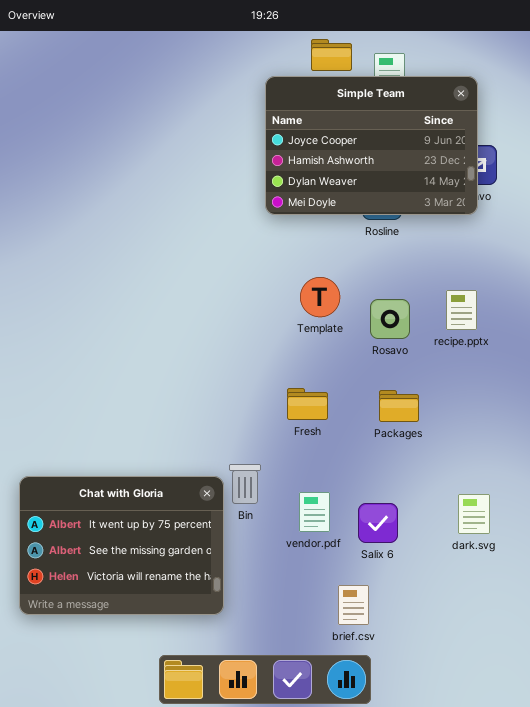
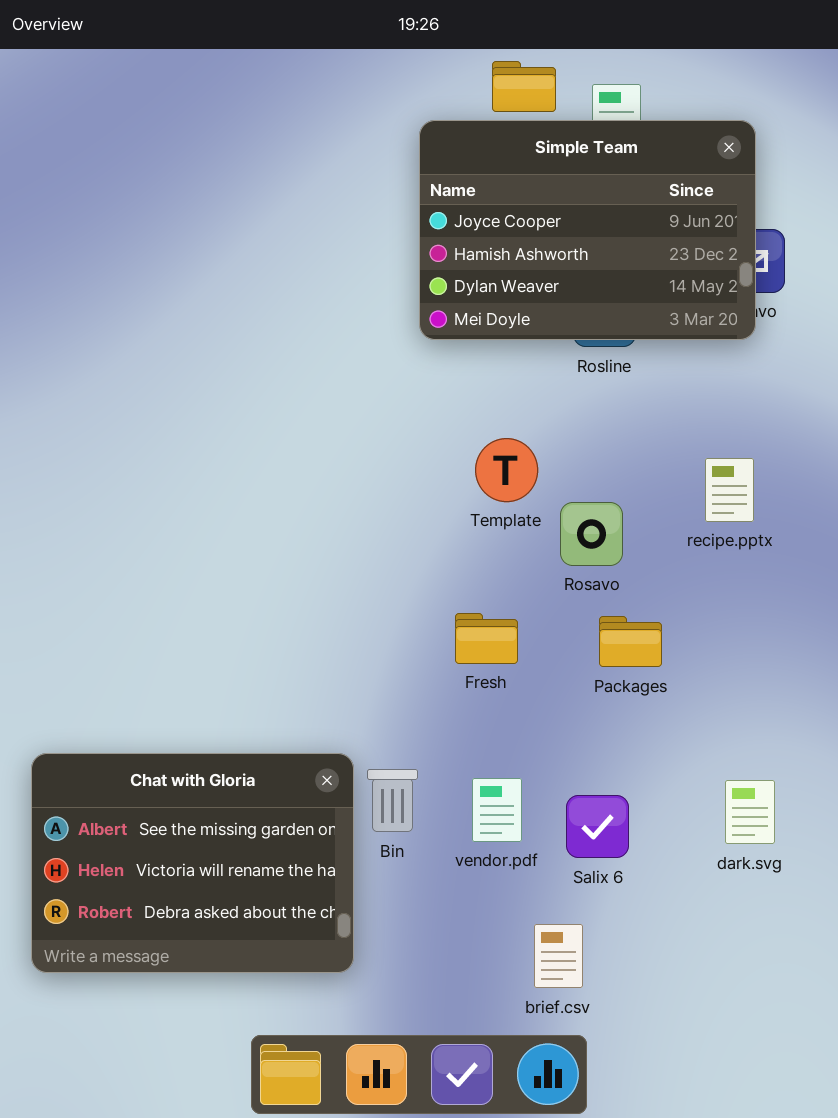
Rosavo: [370,299,410,339] -> [560,502,623,566], moved
Bin: [229,464,261,504] -> [367,769,418,832], moved
Chat with Gloria: [19,476,224,615] -> [31,753,354,973], scrolled down 1 row

